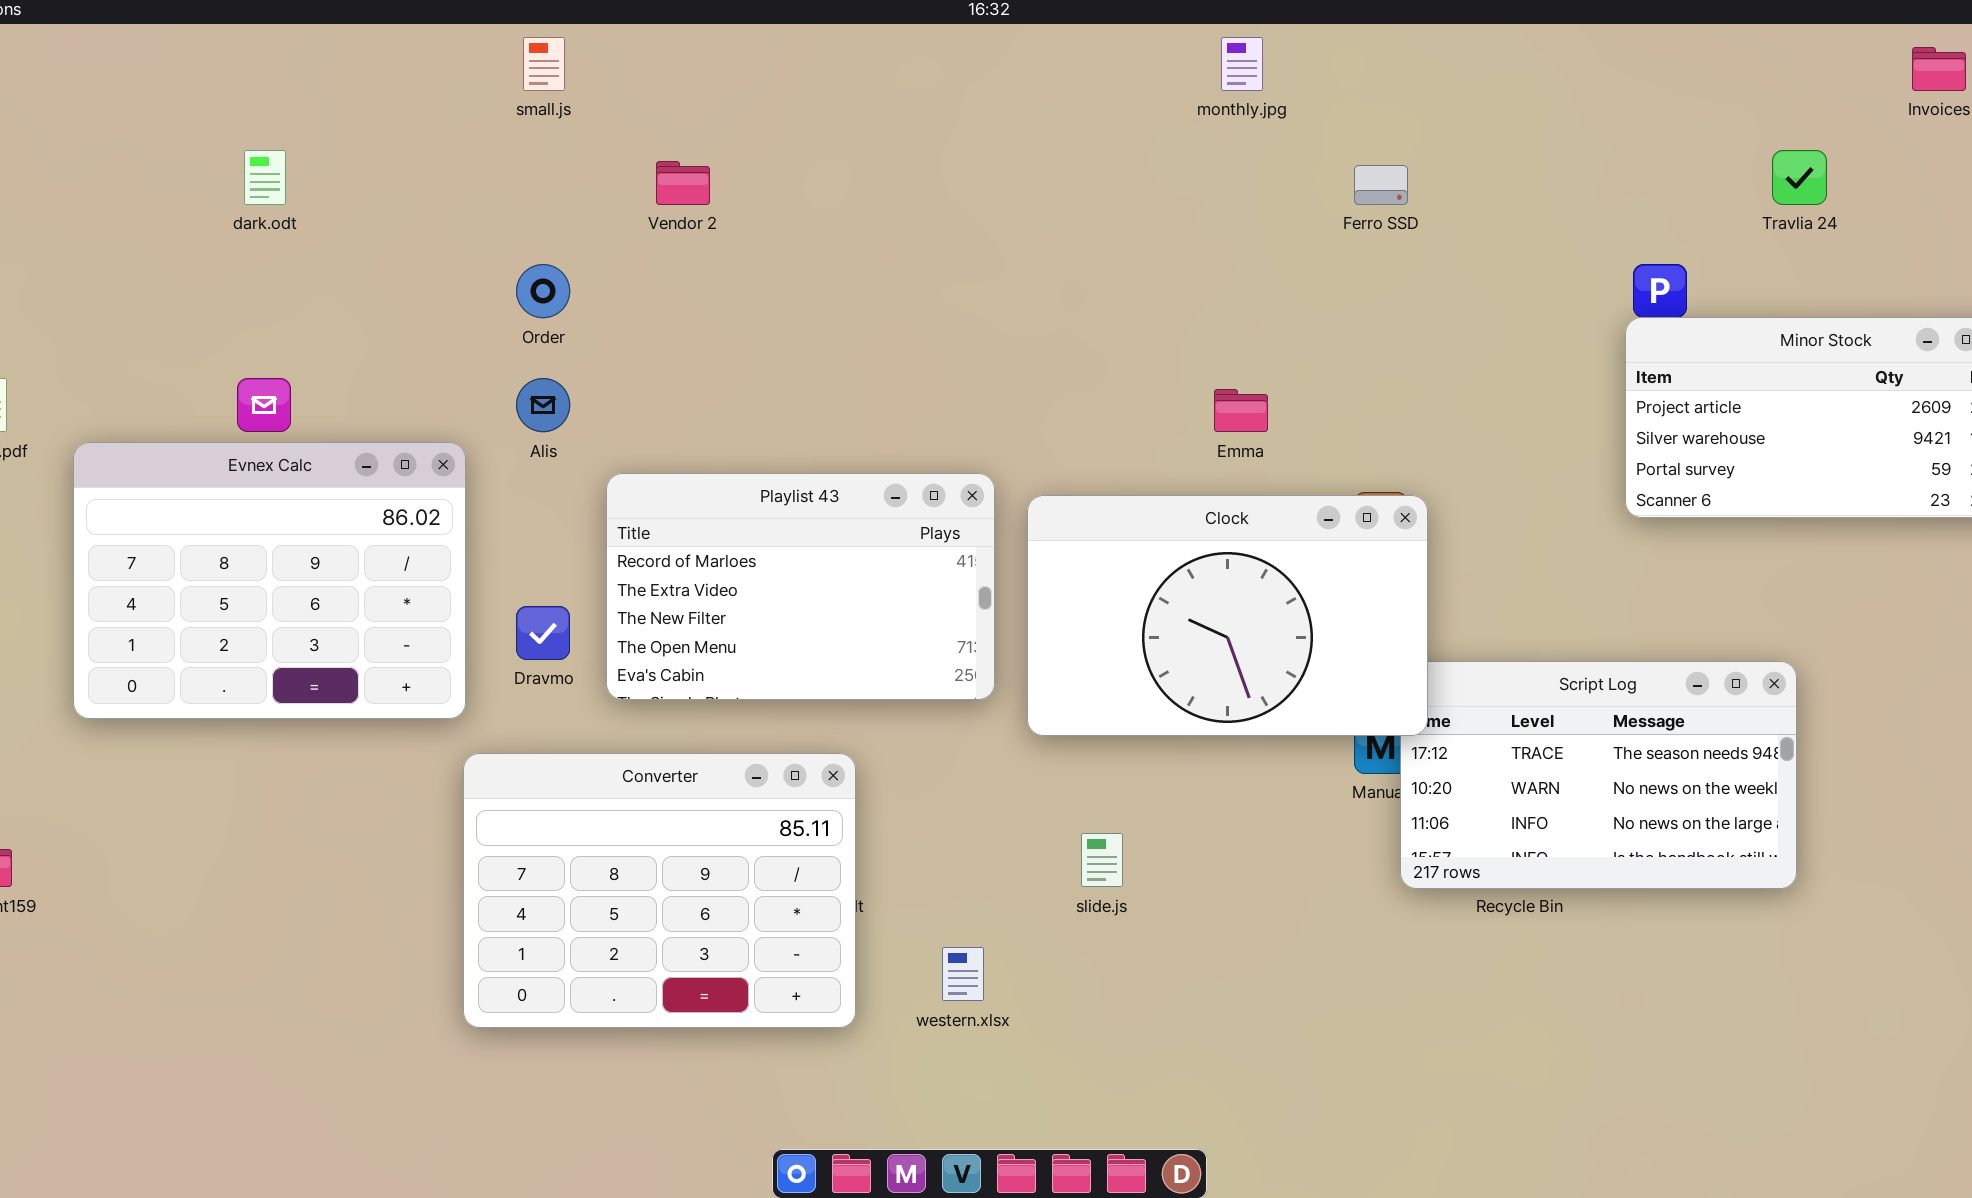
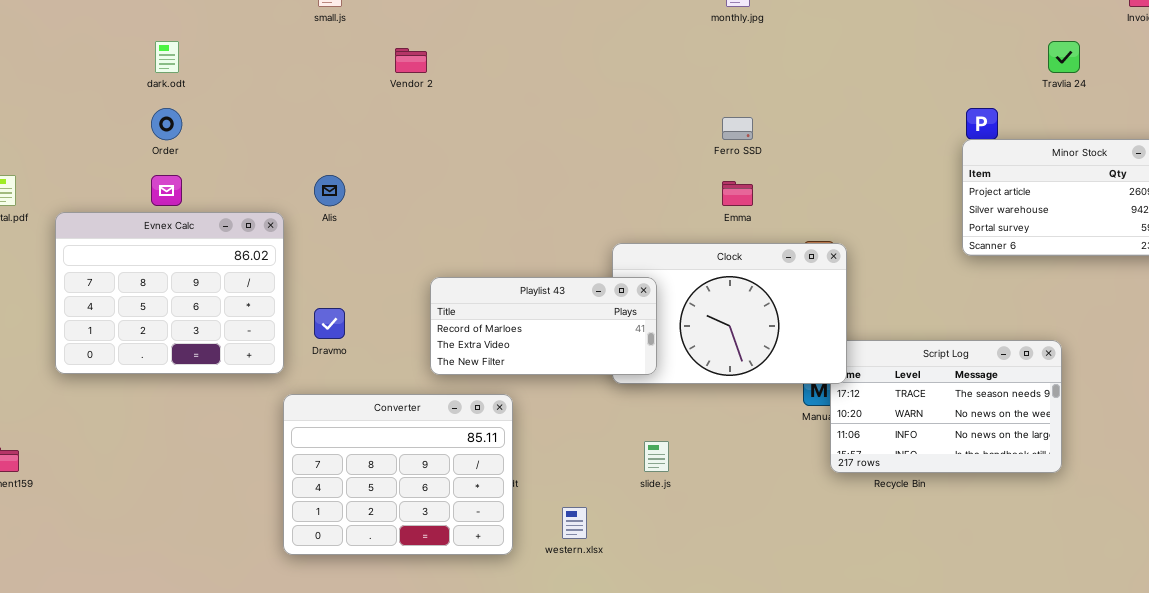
Ferro SSD: [1354,165,1408,205] -> [722,117,753,140], moved
Order: [516,264,570,318] -> [151,108,182,140], moved
Playlist 43: [606,473,995,700] -> [430,277,657,375], moved, resized

